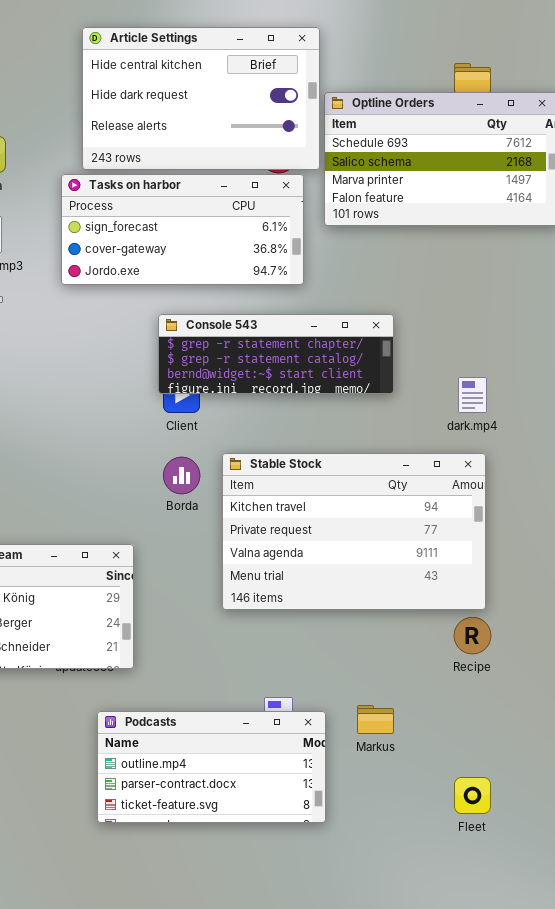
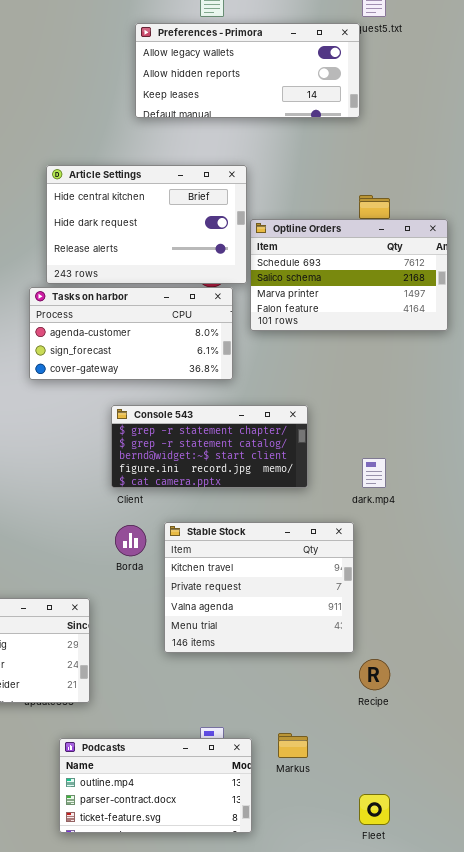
Tasks on harbor: [61,174,304,285] -> [29,287,233,380], scrolled up 1 row
Console 543: [158,314,394,394] -> [111,405,308,488], resized
Stable Stock: [222,453,486,610] -> [164,522,354,653], resized

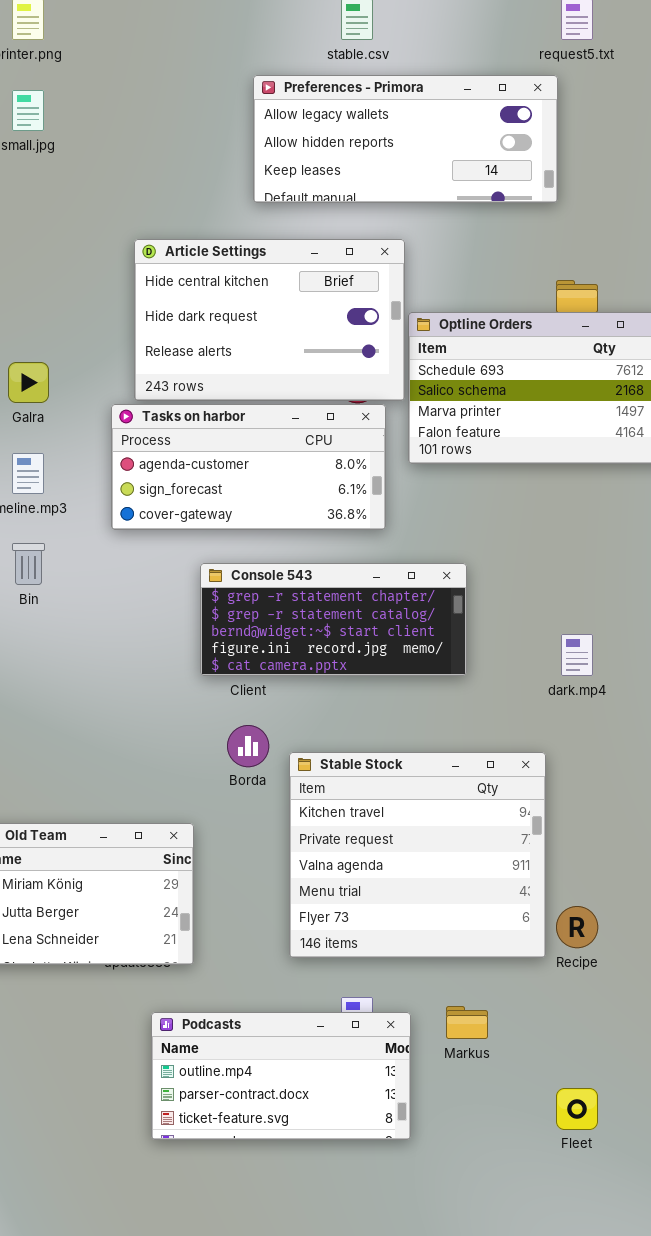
Preferences - Primora: [135,23,360,118] -> [253,75,558,203], moved
Console 543: [111,405,308,488] -> [200,563,467,676], moved
Stable Stock: [164,522,354,653] -> [289,752,546,958], moved, resized

